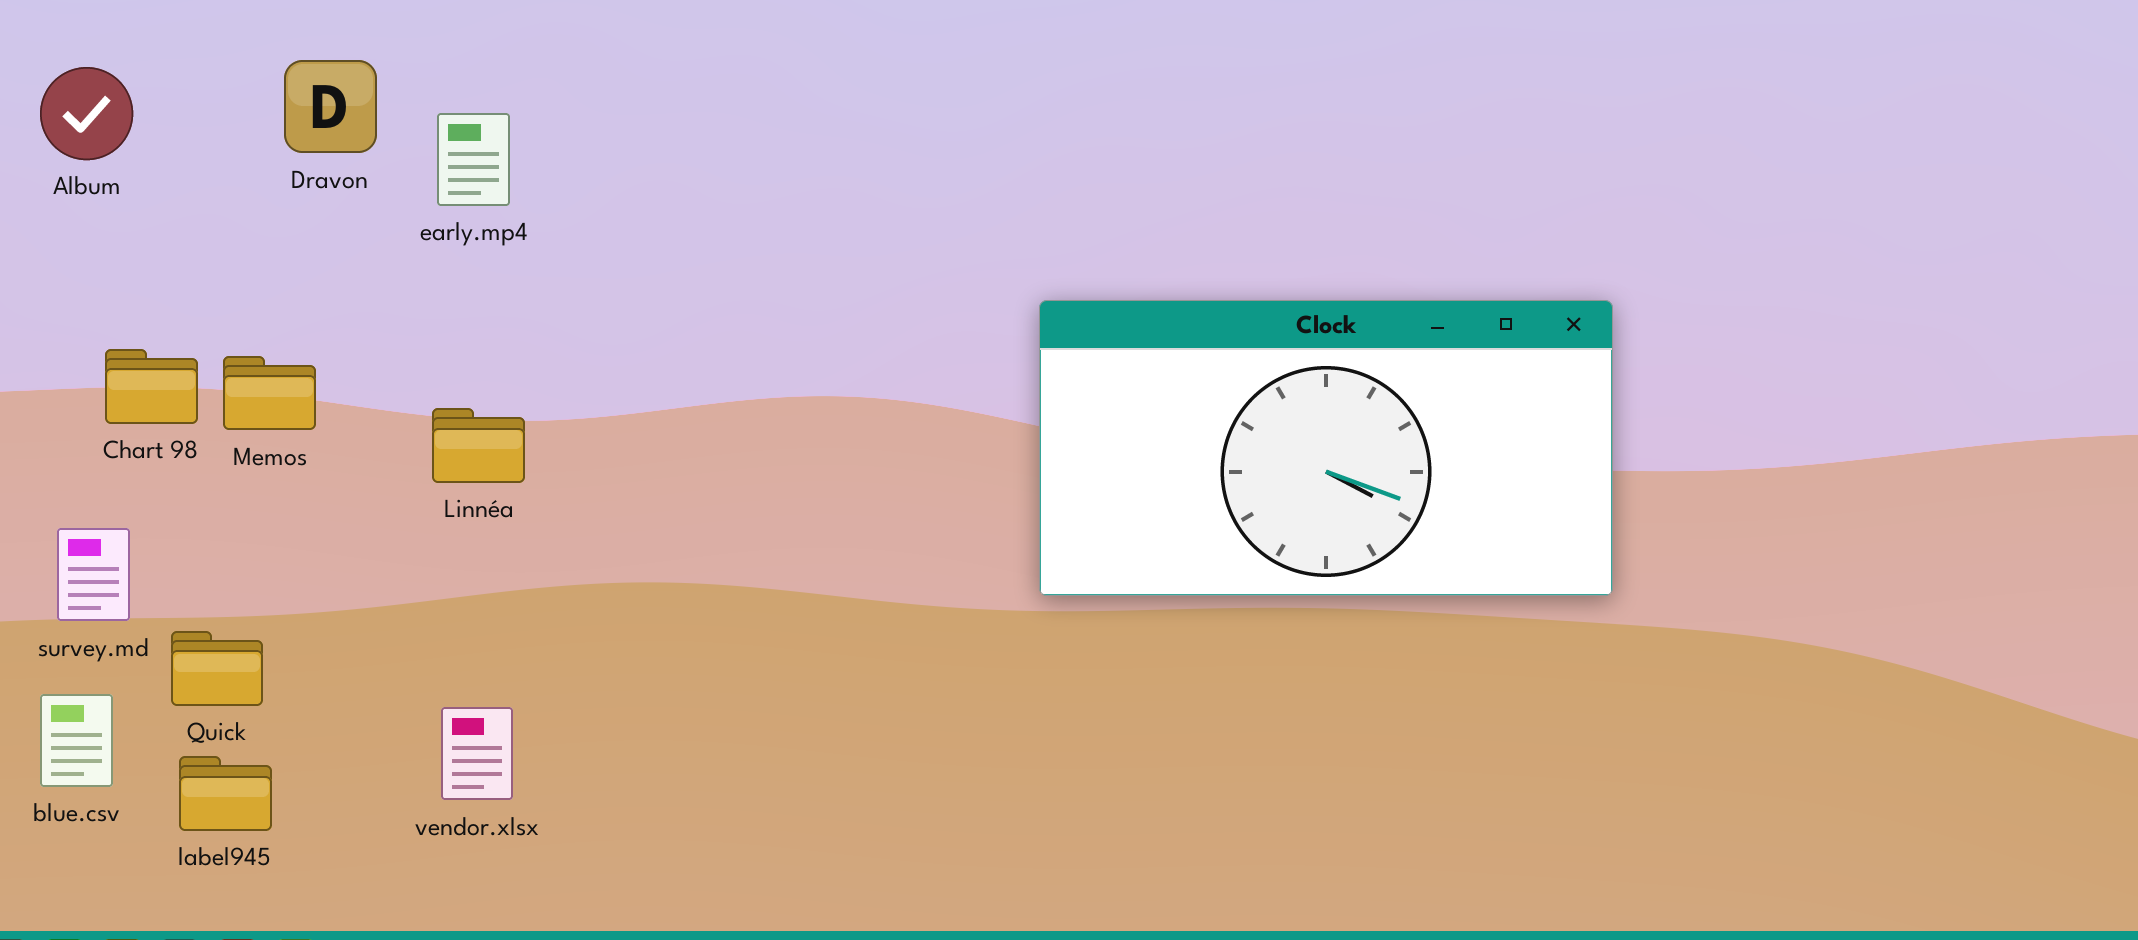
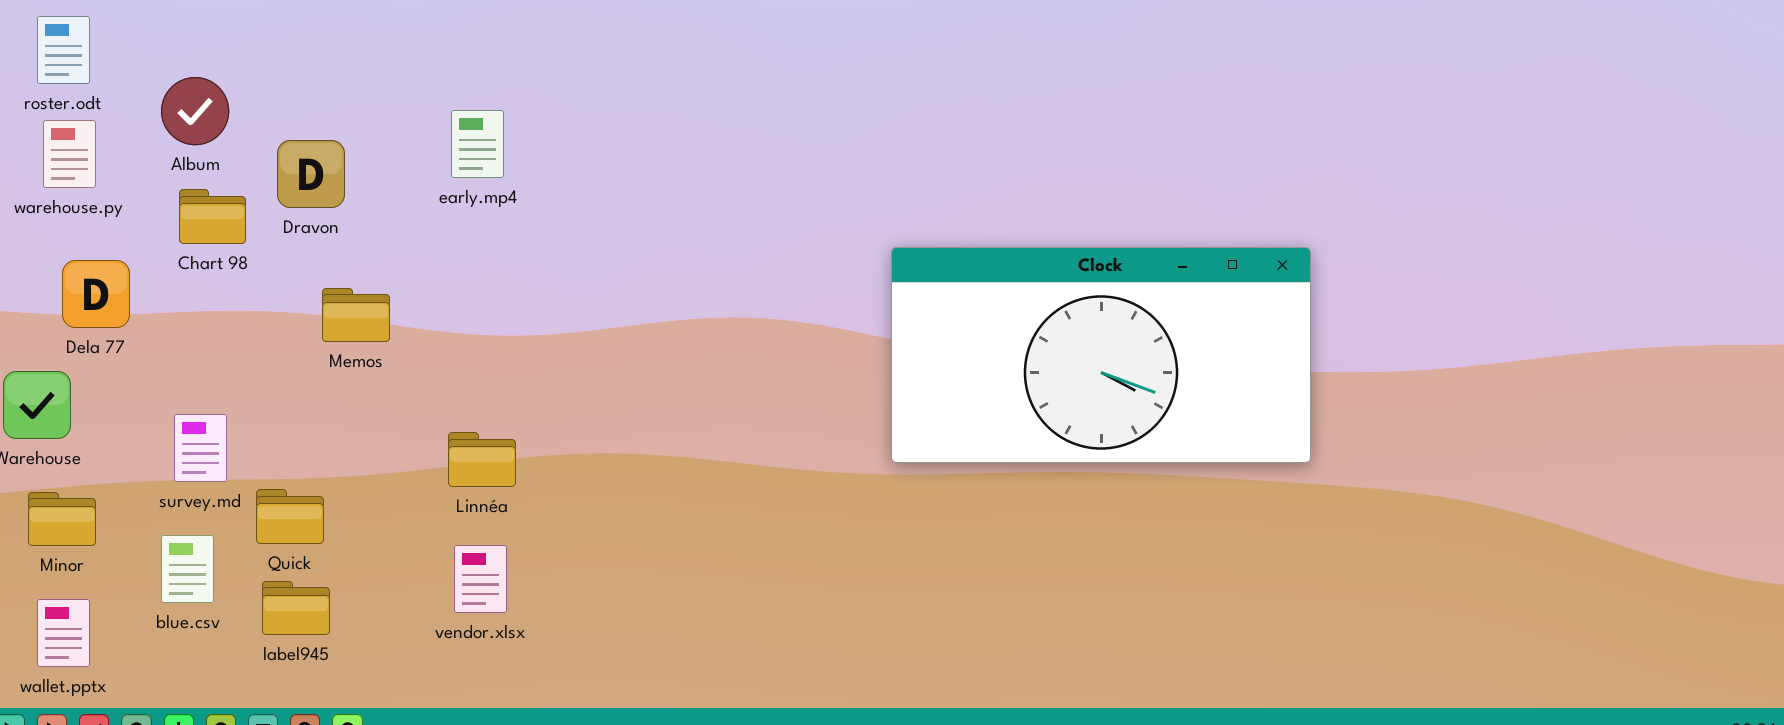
Dravon: [284,60,377,153] -> [277,140,345,208], moved
Chart 98: [105,349,198,424] -> [179,189,246,244], moved
Memos: [223,356,316,430] -> [322,288,390,342], moved
Linnéa: [432,408,525,483] -> [448,432,516,487], moved

